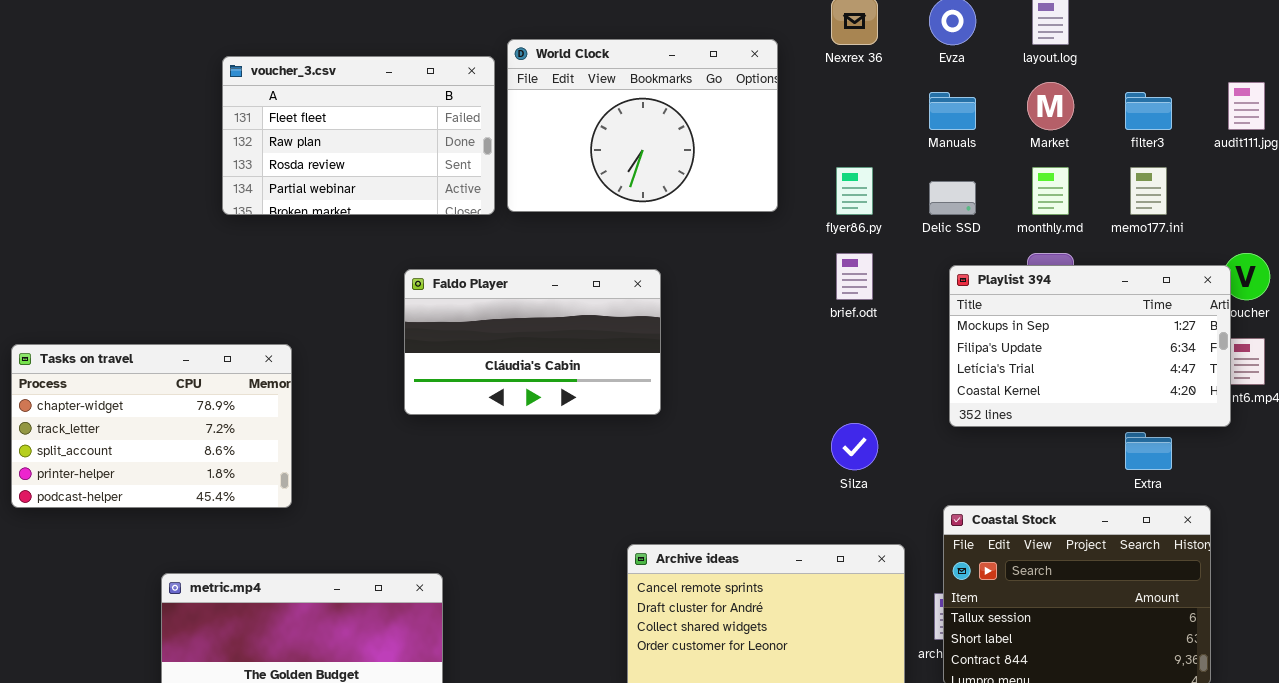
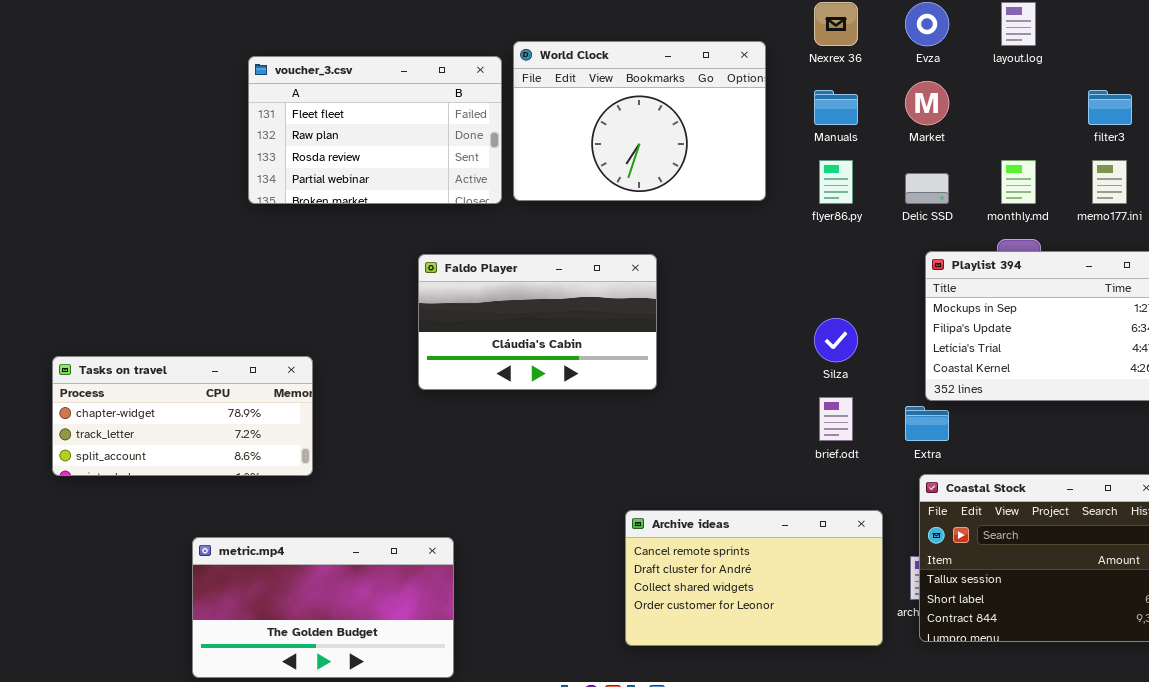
Market: [1027,82,1074,130] -> [905,81,949,125], moved
Manuals: [929,92,976,130] -> [814,90,858,125], moved
brief.odt: [836,253,873,300] -> [819,397,853,441], moved
Tasks on travel: [11,344,292,508] -> [52,356,313,476], resized
Silza: [831,423,878,470] -> [814,318,858,362], moved
Extra: [1125,432,1172,470] -> [905,406,949,441], moved

